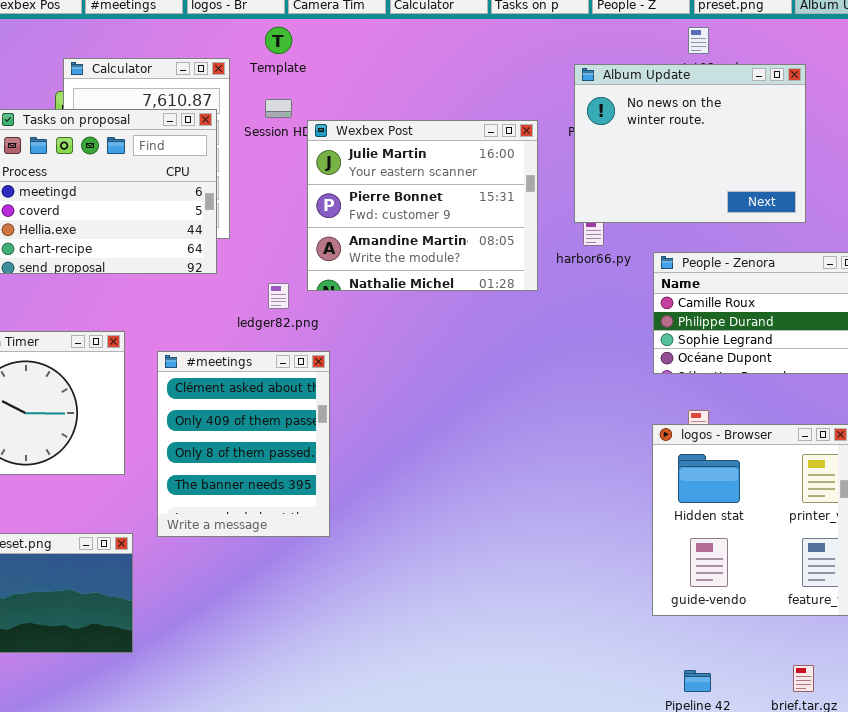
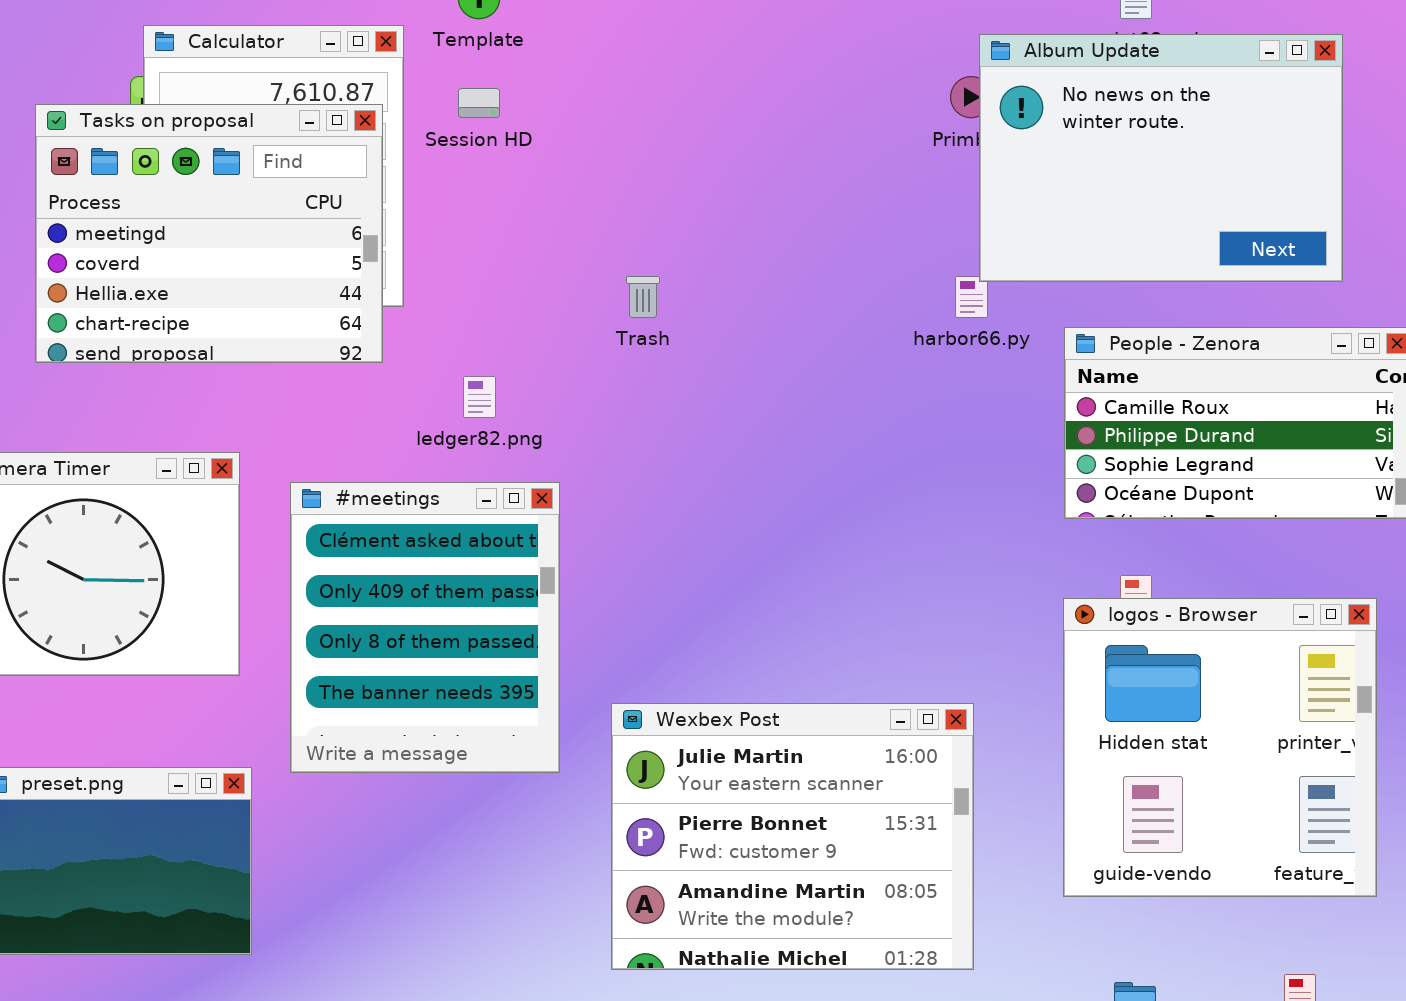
Album Update: [574,64,806,223] -> [979,34,1343,282], moved
Wexbex Post: [307,120,538,291] -> [611,703,974,970], moved

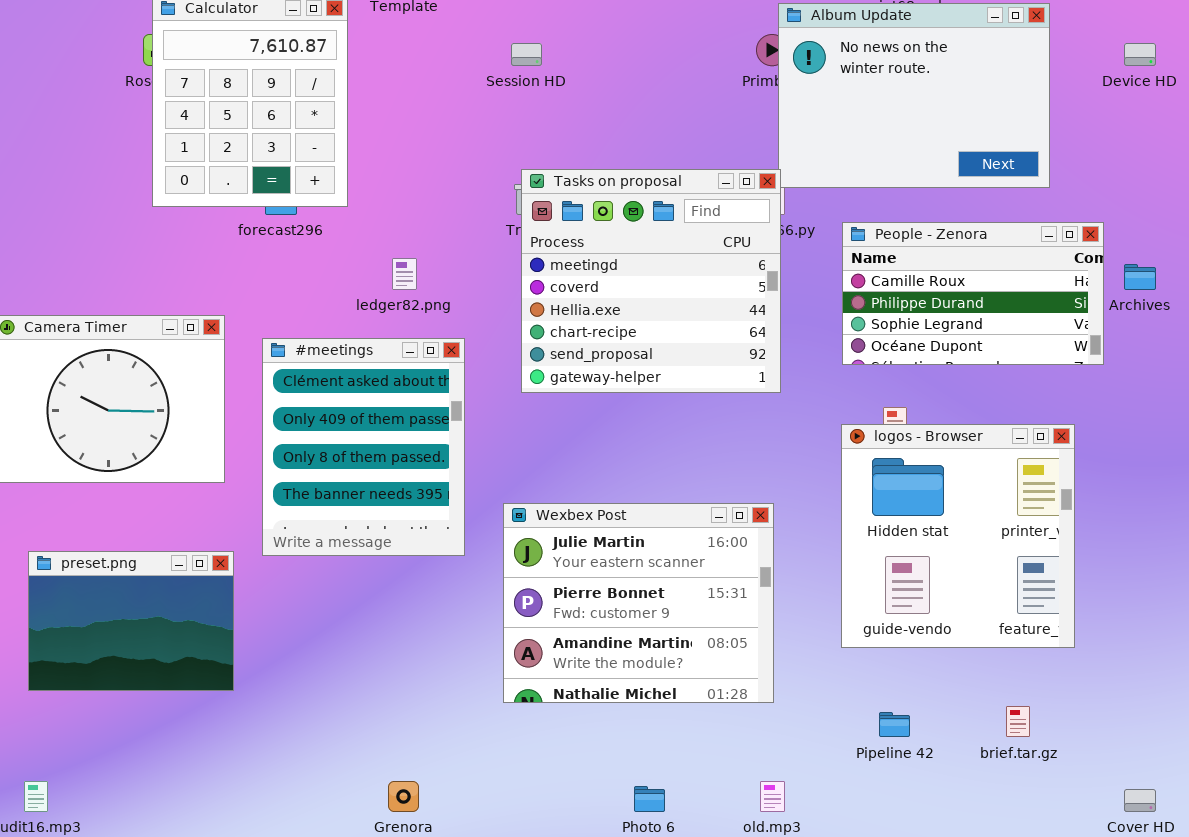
Session HD: [458,88,500,118] -> [511,43,542,66], moved
Tasks on proposal: [35,104,383,363] -> [521,169,781,393], moved, resized

